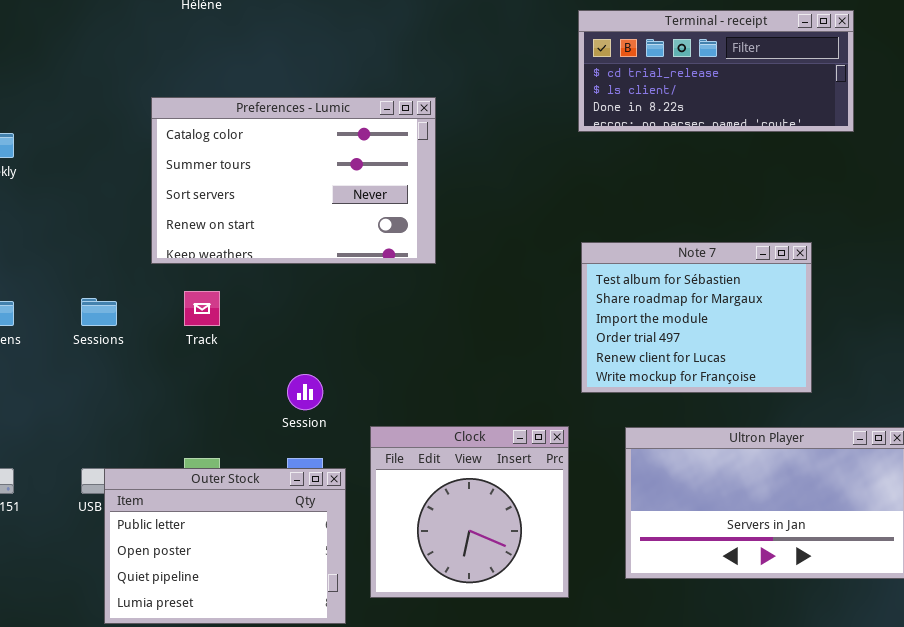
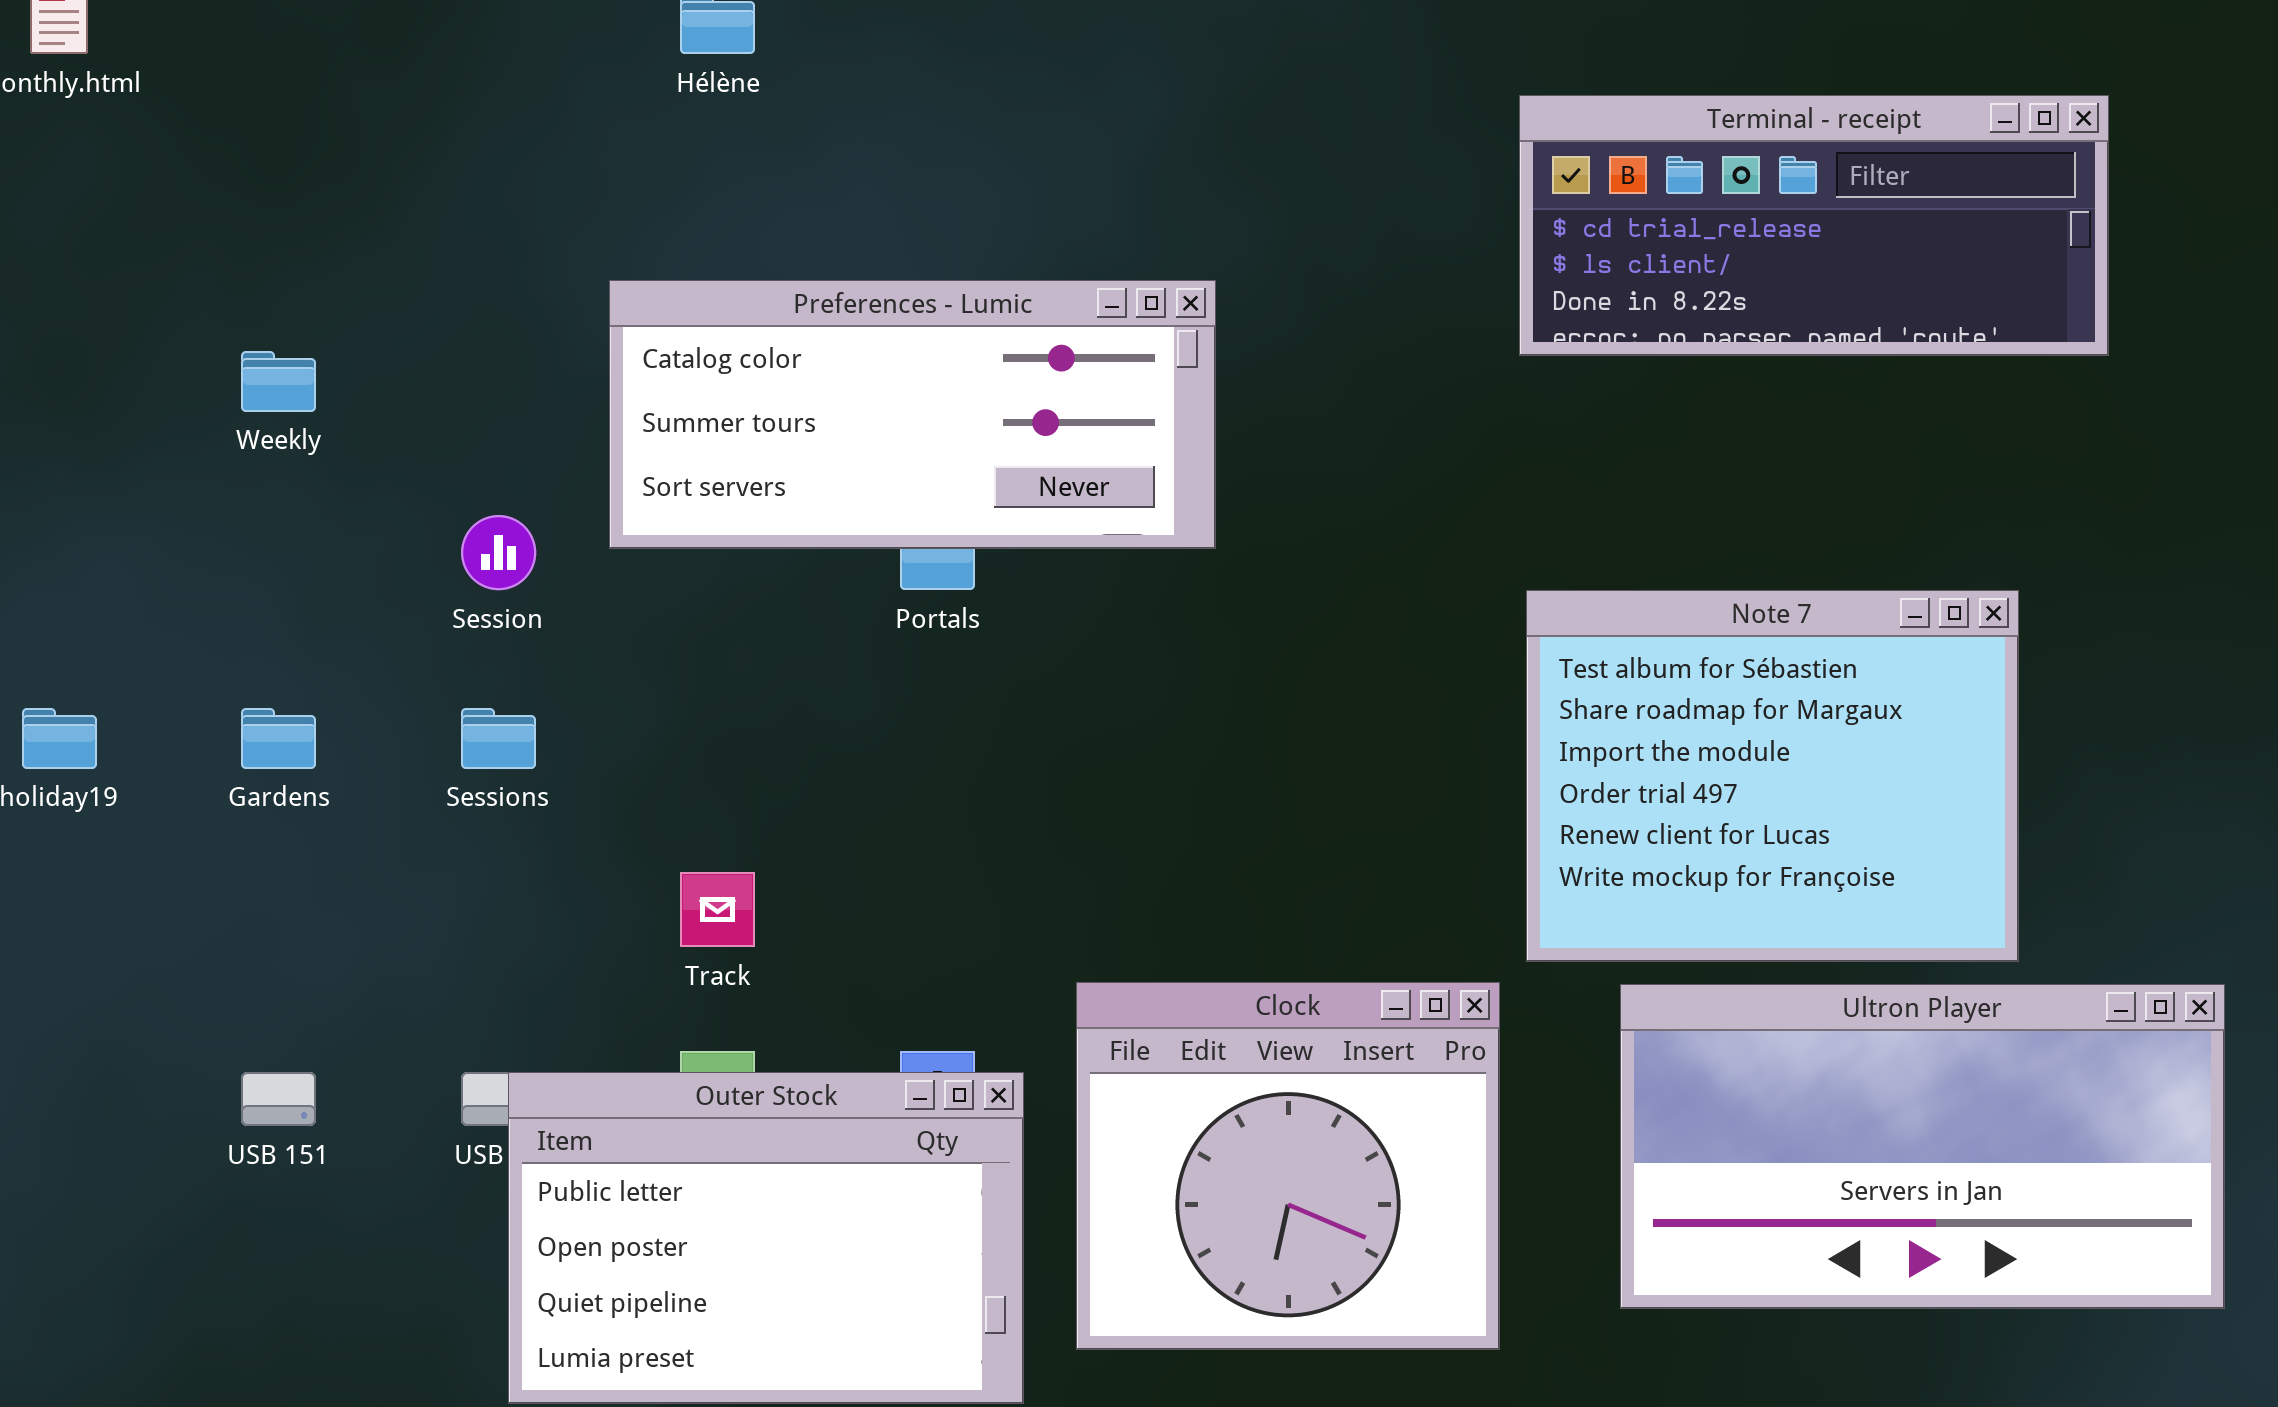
Preferences - Lumic: [151,97,436,264] -> [609,280,1216,549], resized
Note 7: [581,242,812,393] -> [1526,590,2019,962], resized
Track: [184,291,220,326] -> [680,872,755,947], moved
Session: [287,374,323,410] -> [461,515,536,590], moved

